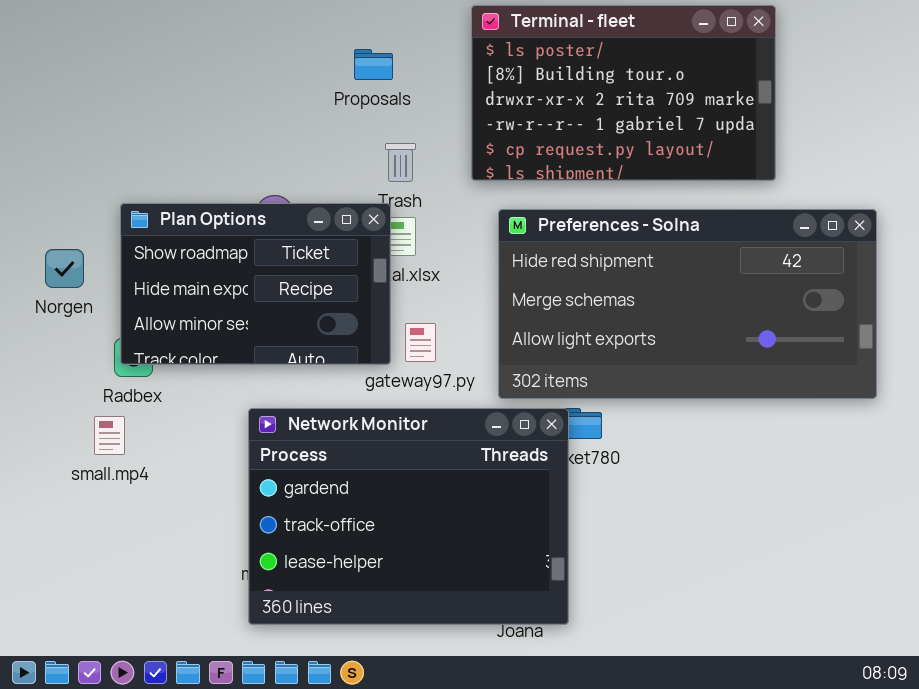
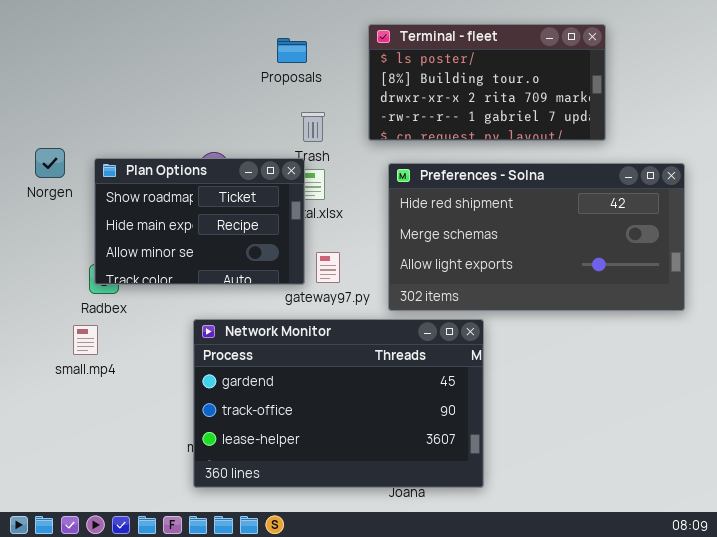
Terminal - fleet: [471,5,776,181] -> [368,24,606,141], resized
Norgen: [45,249,84,288] -> [35,148,65,178], moved
Network Monitor: [248,408,569,625] -> [193,319,484,488], resized

